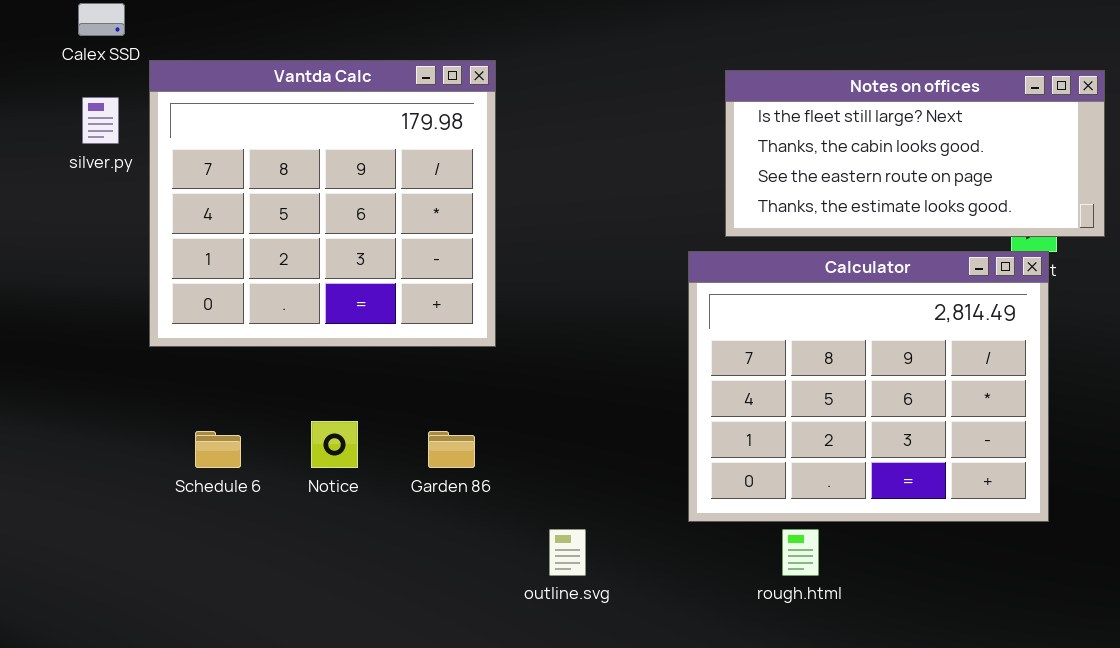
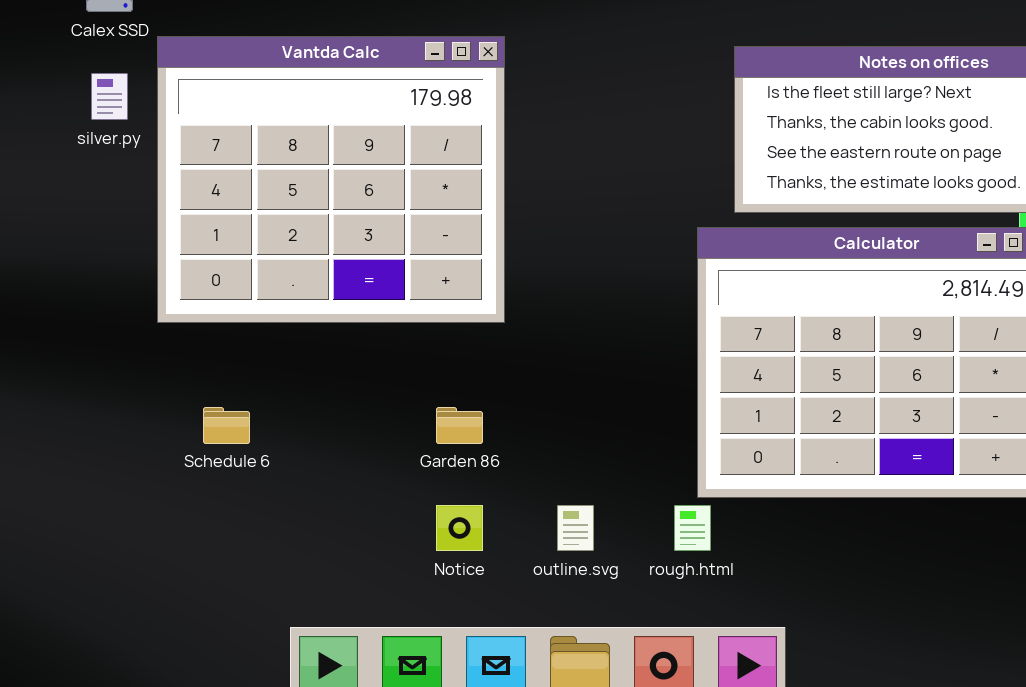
Notice: [311,421,358,468] -> [436,505,483,551], moved
rough.html: [782,529,819,576] -> [674,505,711,551], moved

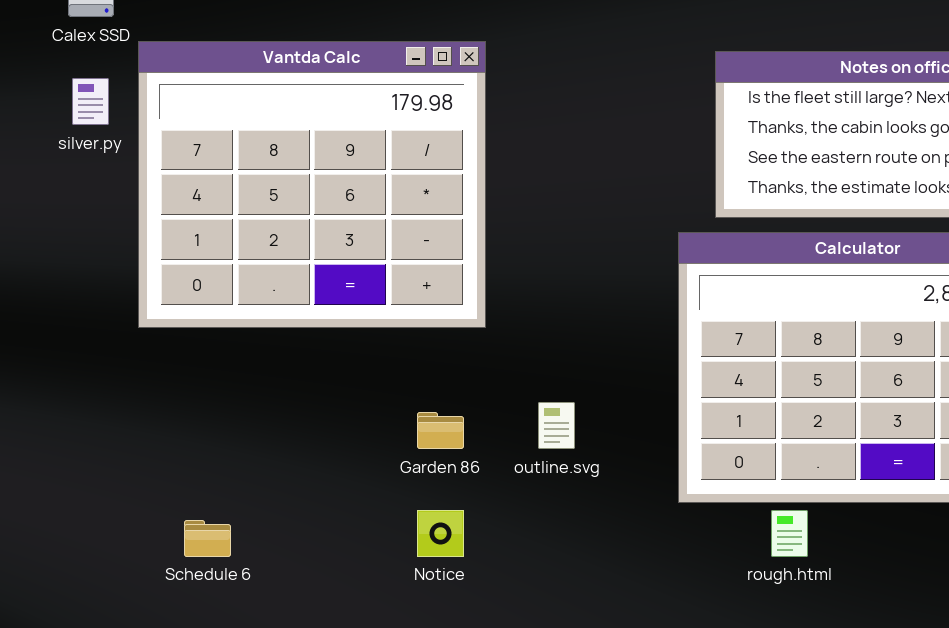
Schedule 6: [203,407,250,444] -> [184,520,231,557], moved
outline.svg: [557,505,594,551] -> [538,402,575,449], moved
rough.html: [674,505,711,551] -> [771,510,808,557], moved

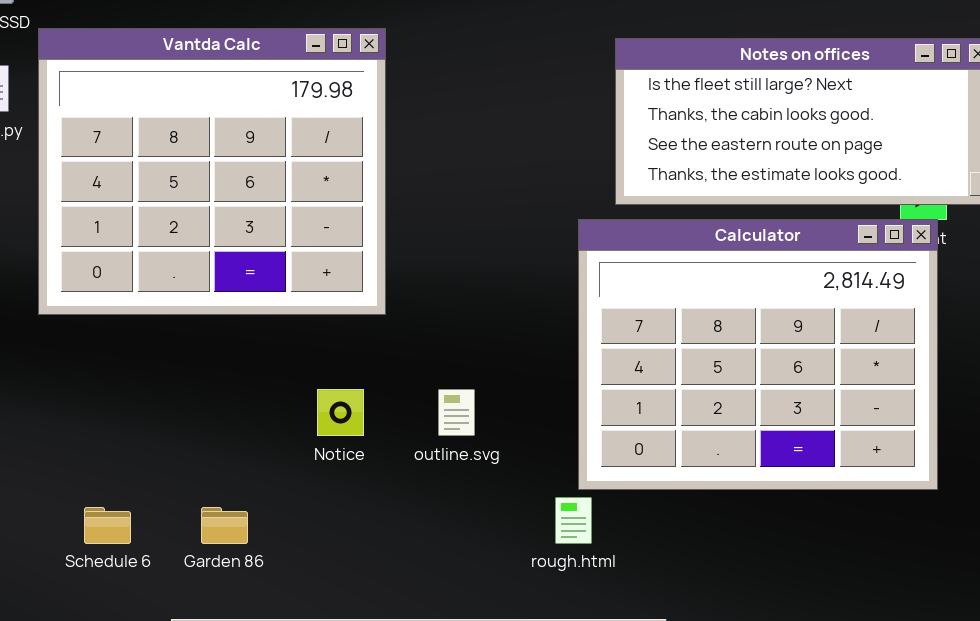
Garden 86: [417,412,464,449] -> [201,507,248,544], moved
Notice: [417,510,464,557] -> [317,389,364,436], moved
rough.html: [771,510,808,557] -> [555,497,592,544], moved

